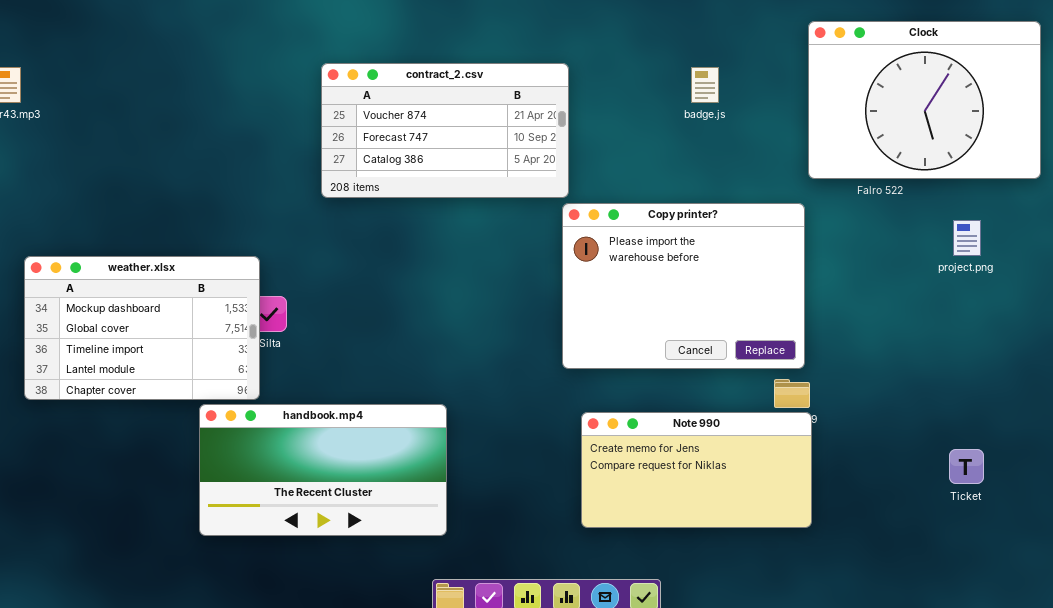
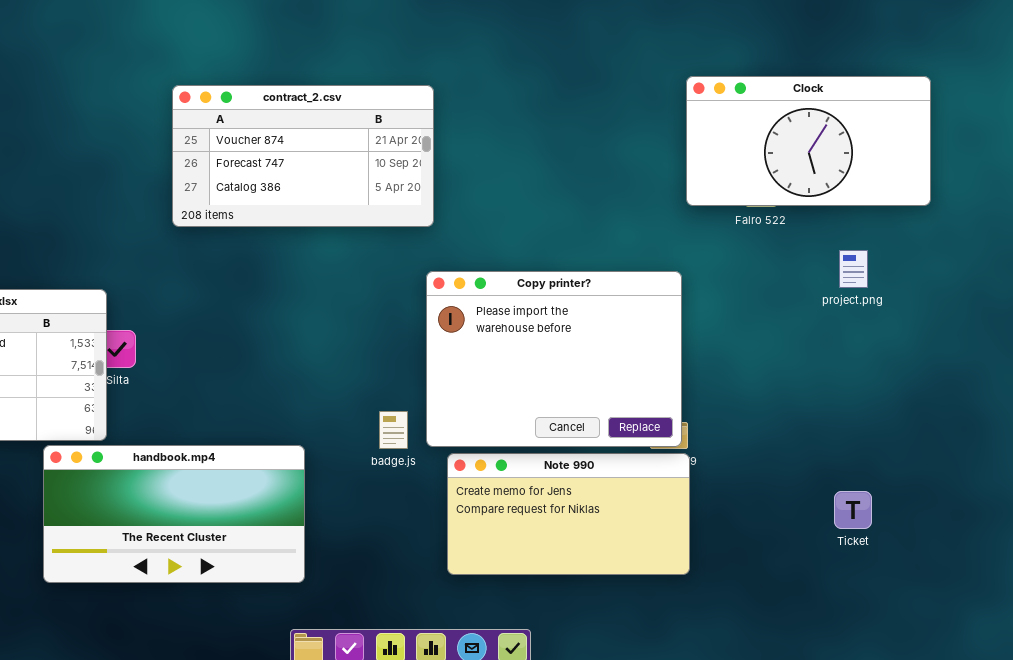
Clock: [808,21,1041,179] -> [686,76,931,206], resized
badge.js: [691,67,719,103] -> [379,411,408,449], moved
Copy printer?: [562,203,805,369] -> [426,271,682,447], moved

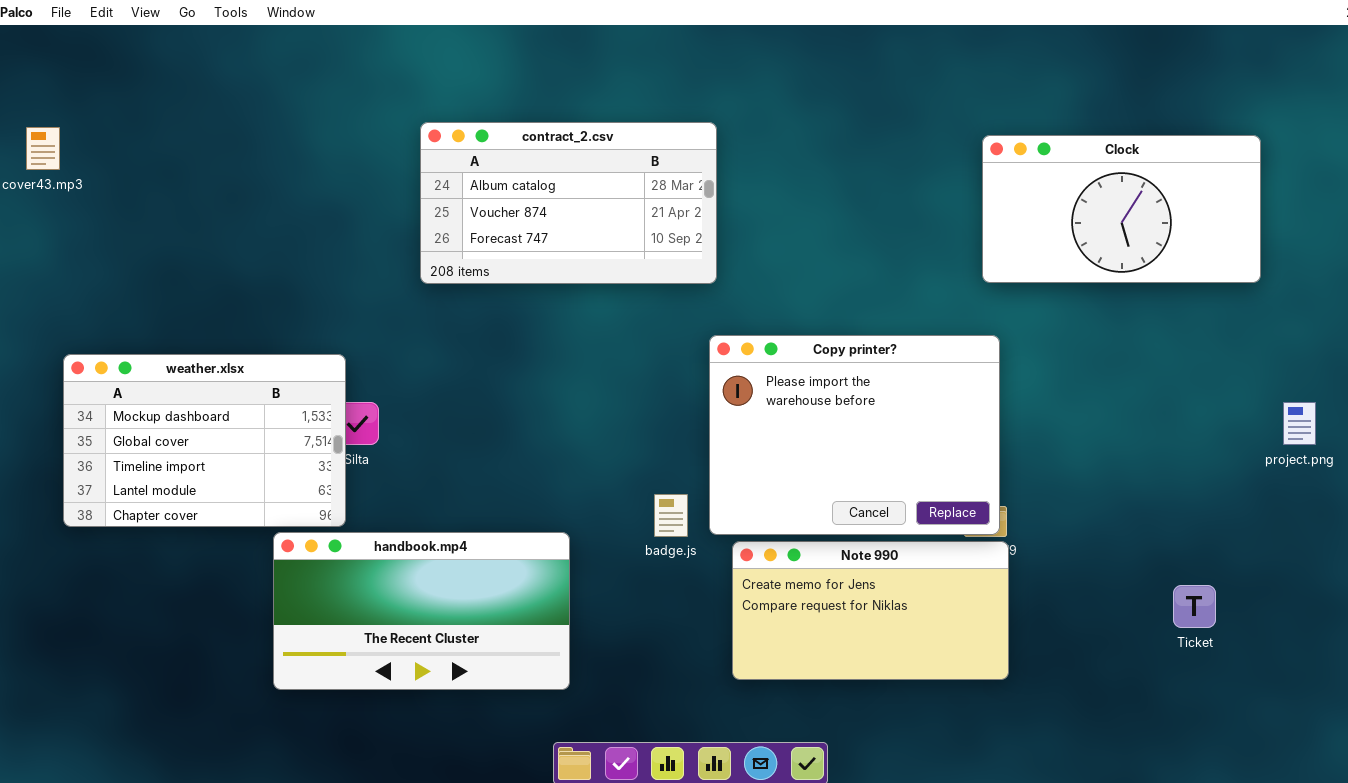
Clock: [686,76,931,206] -> [982,135,1261,283], moved
contract_2.csv: [172,85,434,227] -> [420,122,717,284], scrolled up 1 row
project.png: [839,250,868,288] -> [1283,402,1316,445], moved

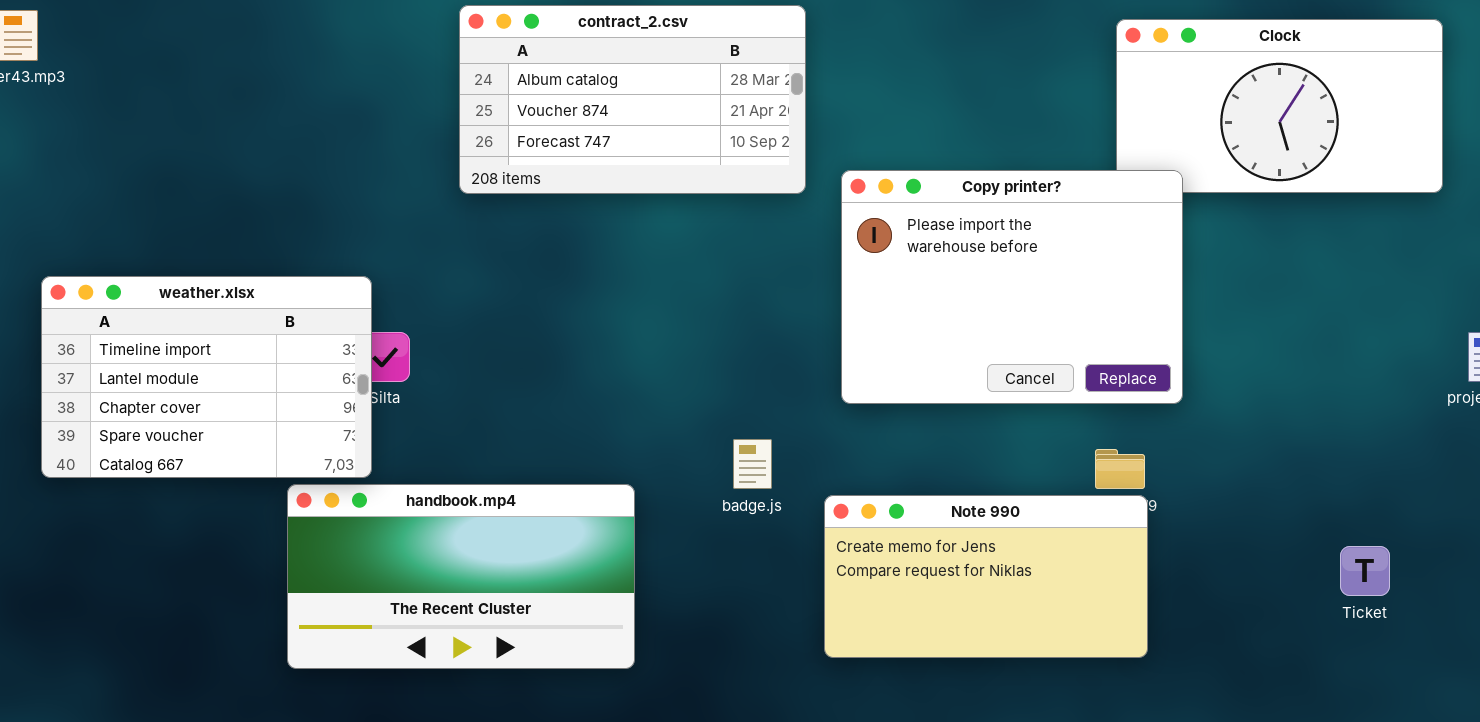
Copy printer?: [709,335,1000,535] -> [841,170,1183,404], moved
weather.xlsx: [63,354,346,527] -> [41,276,372,478], scrolled down 2 rows

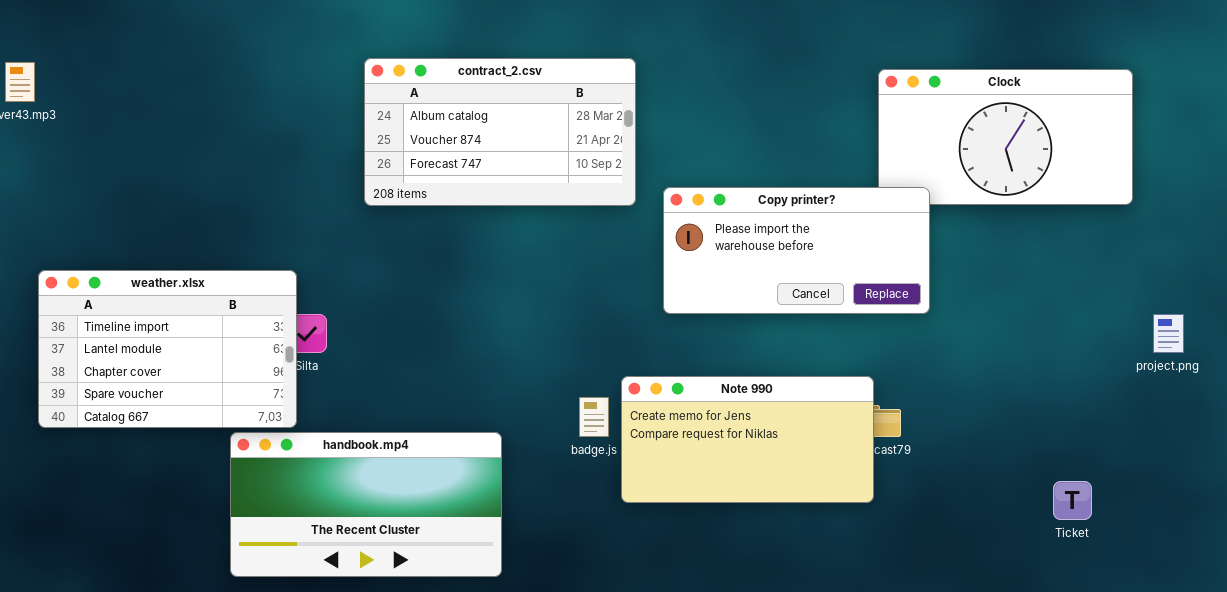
Copy printer?: [841,170,1183,404] -> [663,187,930,314], resized
Note 990: [824,495,1148,658] -> [621,376,874,503], moved

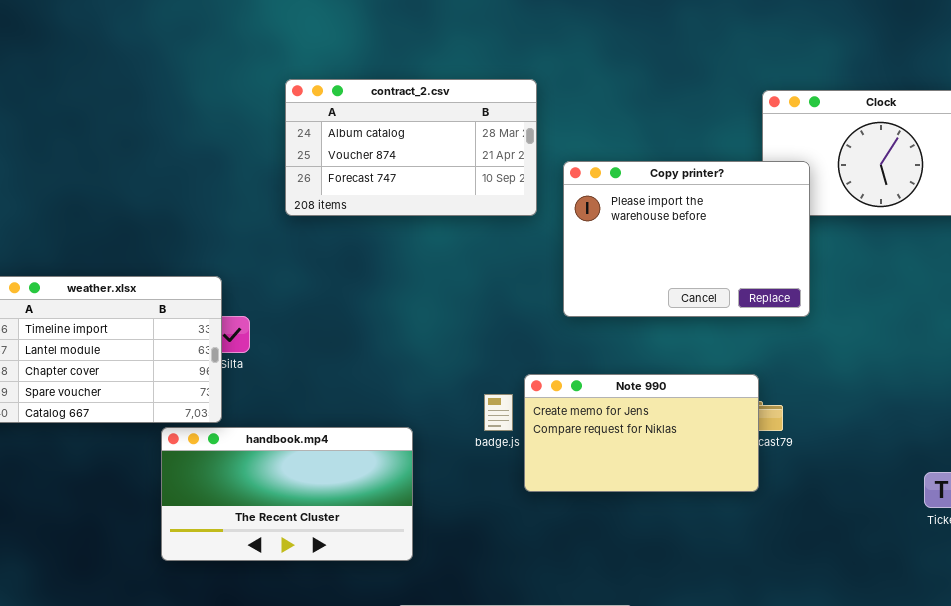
Copy printer?: [663,187,930,314] -> [563,161,810,317], resized

